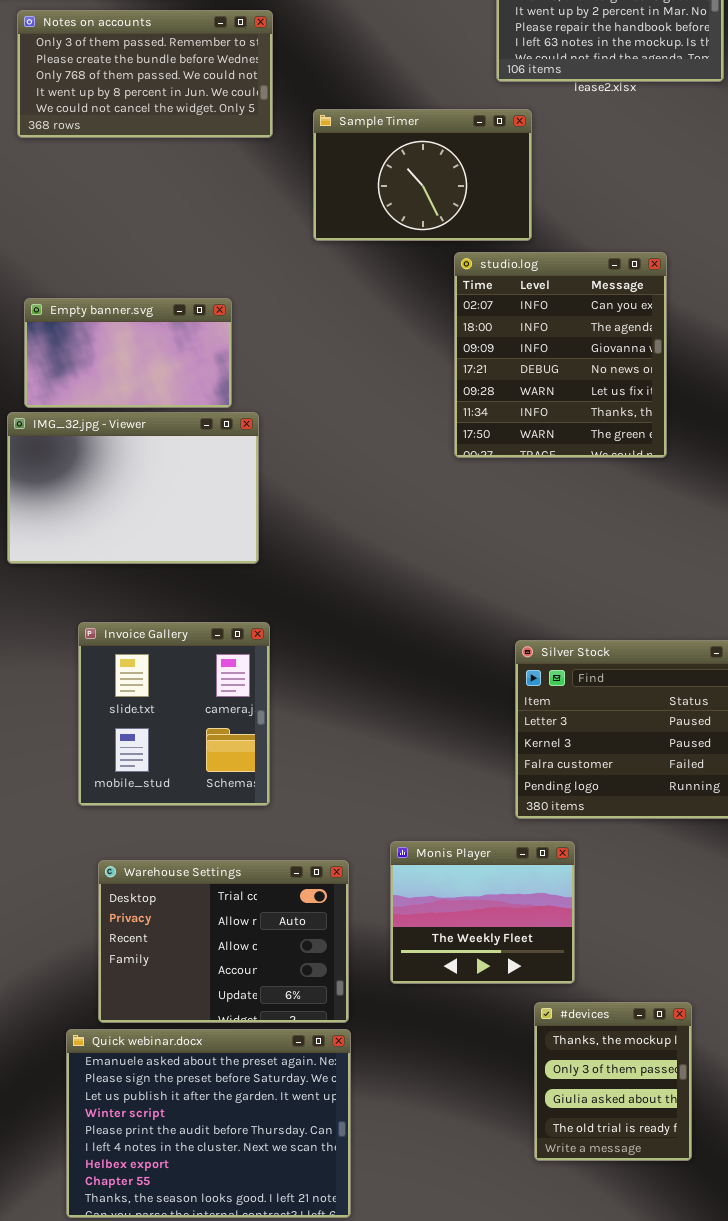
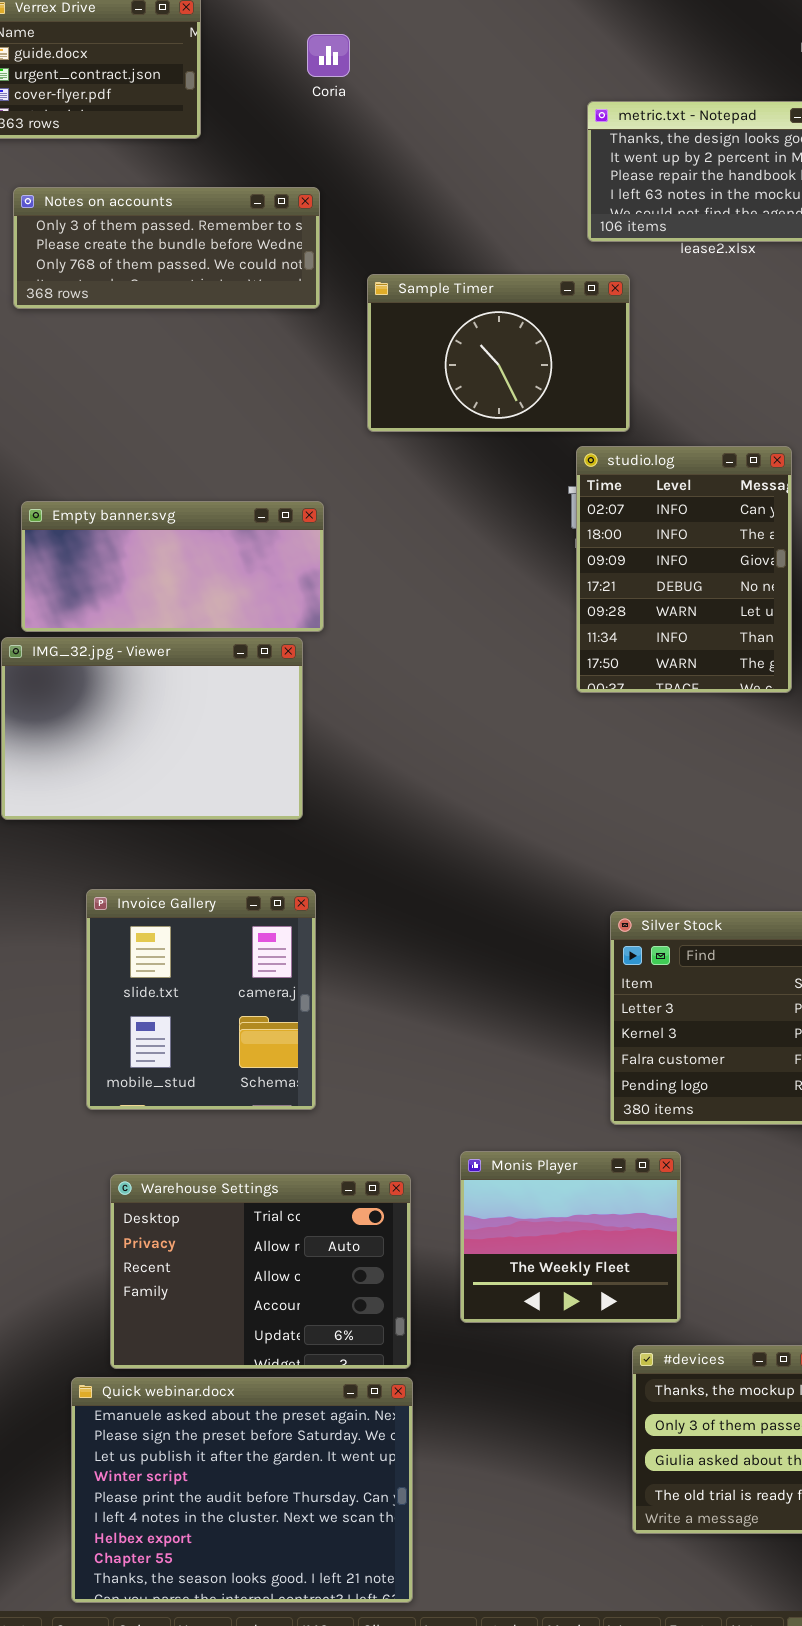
Notes on accounts: [17,10,273,138] -> [13,187,320,309], resized
studio.log: [454,252,667,458] -> [576,446,792,693], resized
Empty banner.svg: [24,298,232,408] -> [21,501,324,632], resized

